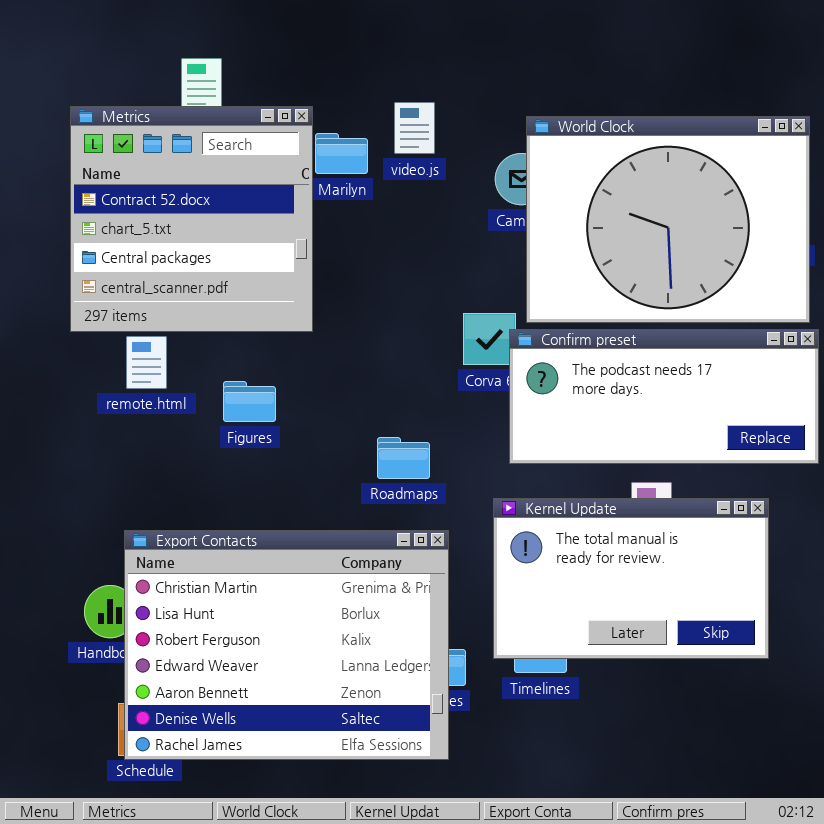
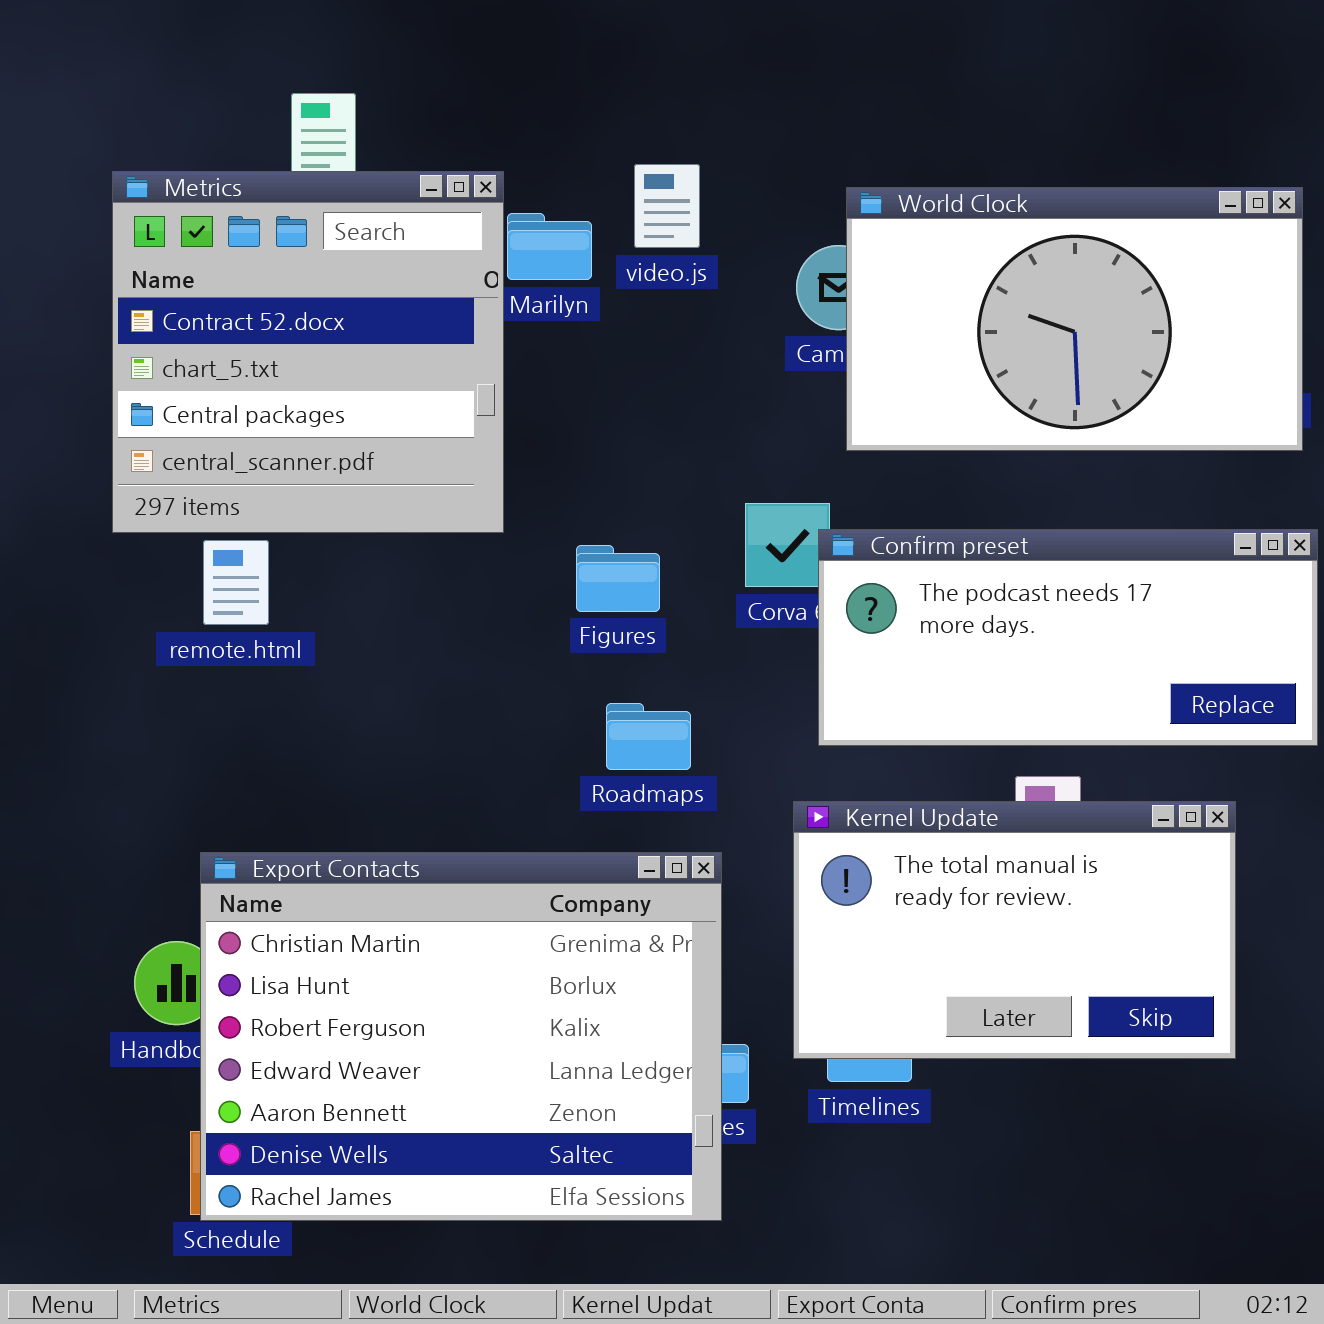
World Clock: [526,116,810,323] -> [846,187,1303,451], resized
Figures: [223,381,276,422] -> [576,545,660,612], moved

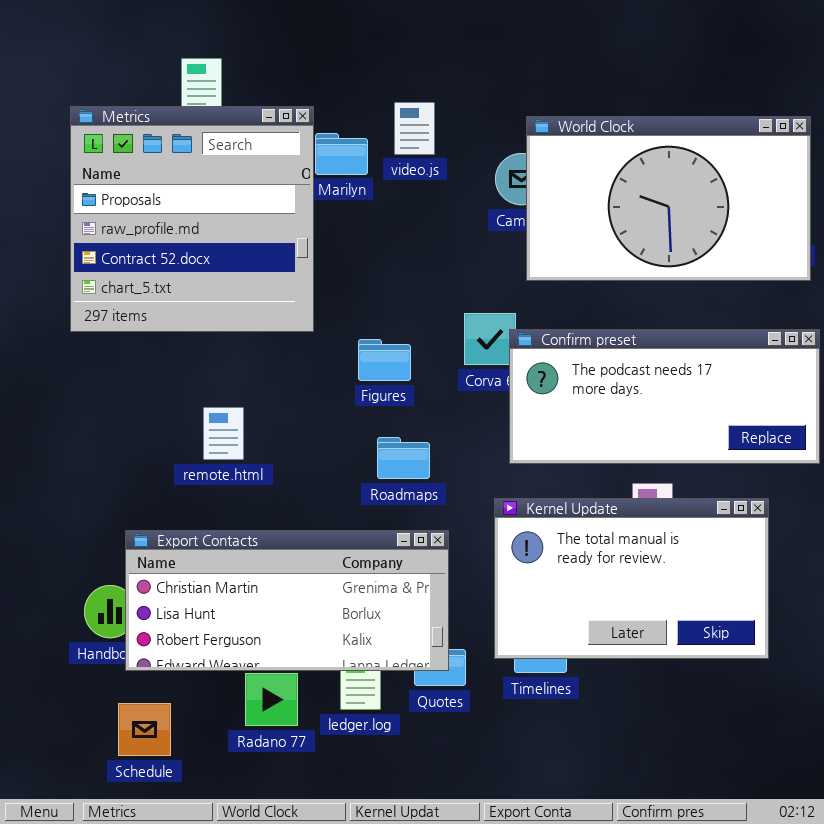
Metrics: [112,171,504,533] -> [70,106,314,332], scrolled up 2 rows
remote.html: [203,540,269,625] -> [203,407,244,460], moved
Export Contacts: [200,852,722,1221] -> [125,530,449,671], resized

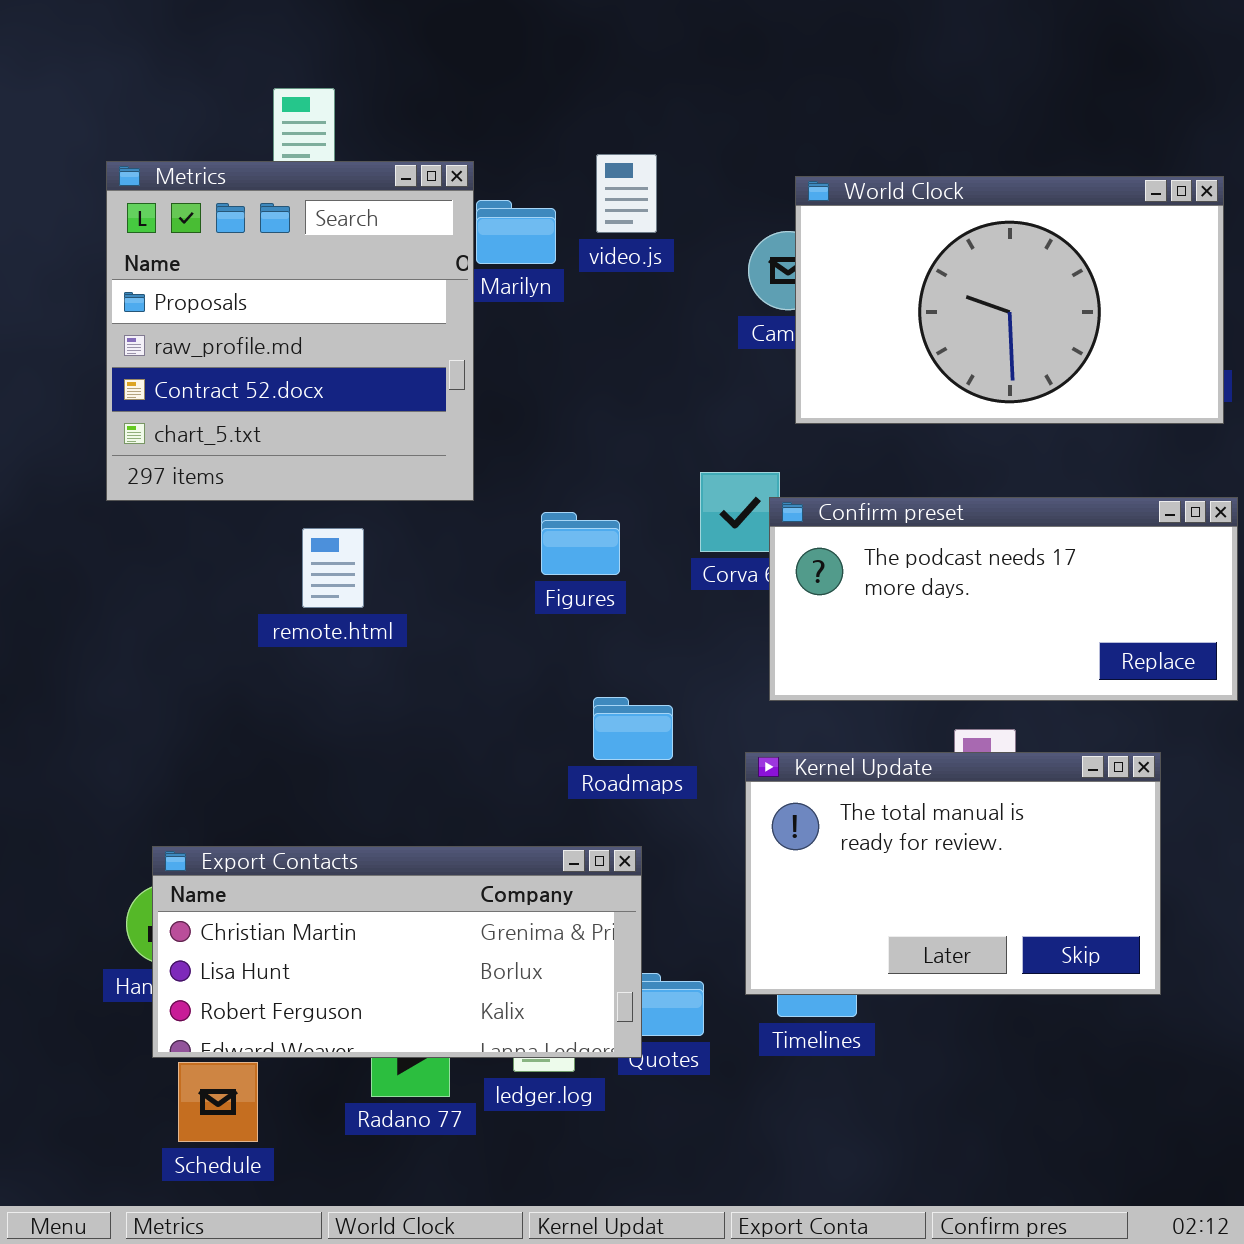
remote.html: [203,407,244,460] -> [302,528,364,608], moved
Roadmaps: [377,437,430,479] -> [593,697,673,760], moved
Export Contacts: [125,530,449,671] -> [152,846,642,1058], moved

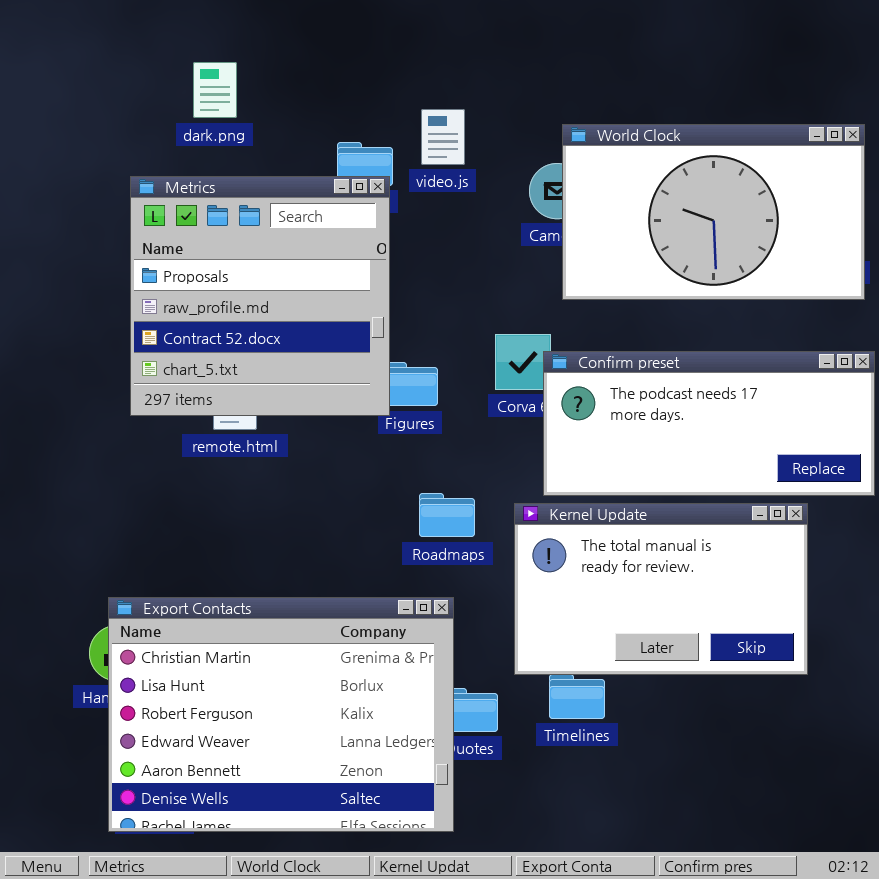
Metrics: [106,161,474,501] -> [130,176,390,416], moved
Kernel Update: [745,752,1161,995] -> [514,503,808,675], moved
Export Contacts: [152,846,642,1058] -> [108,597,454,832], resized

